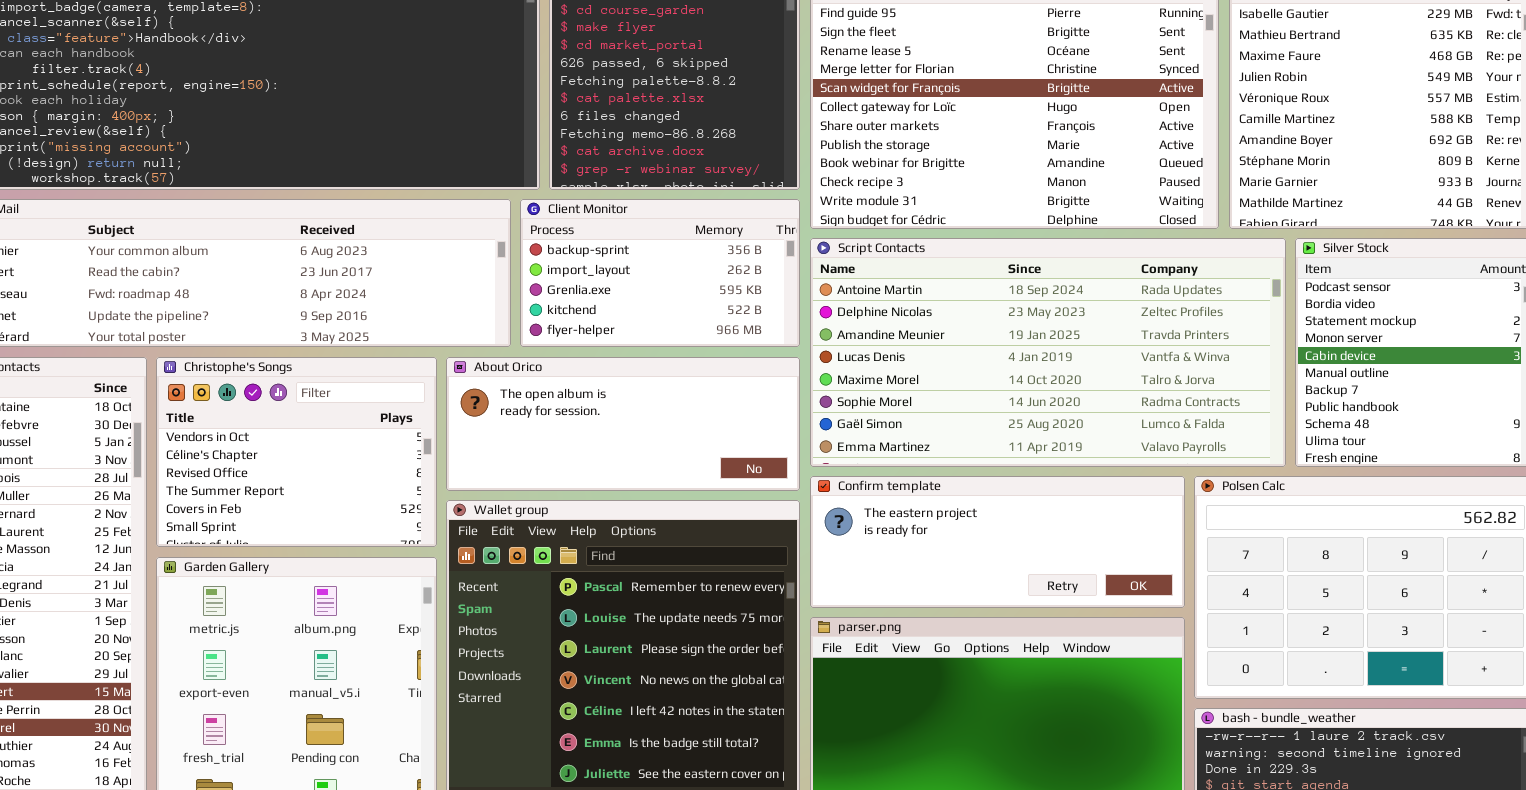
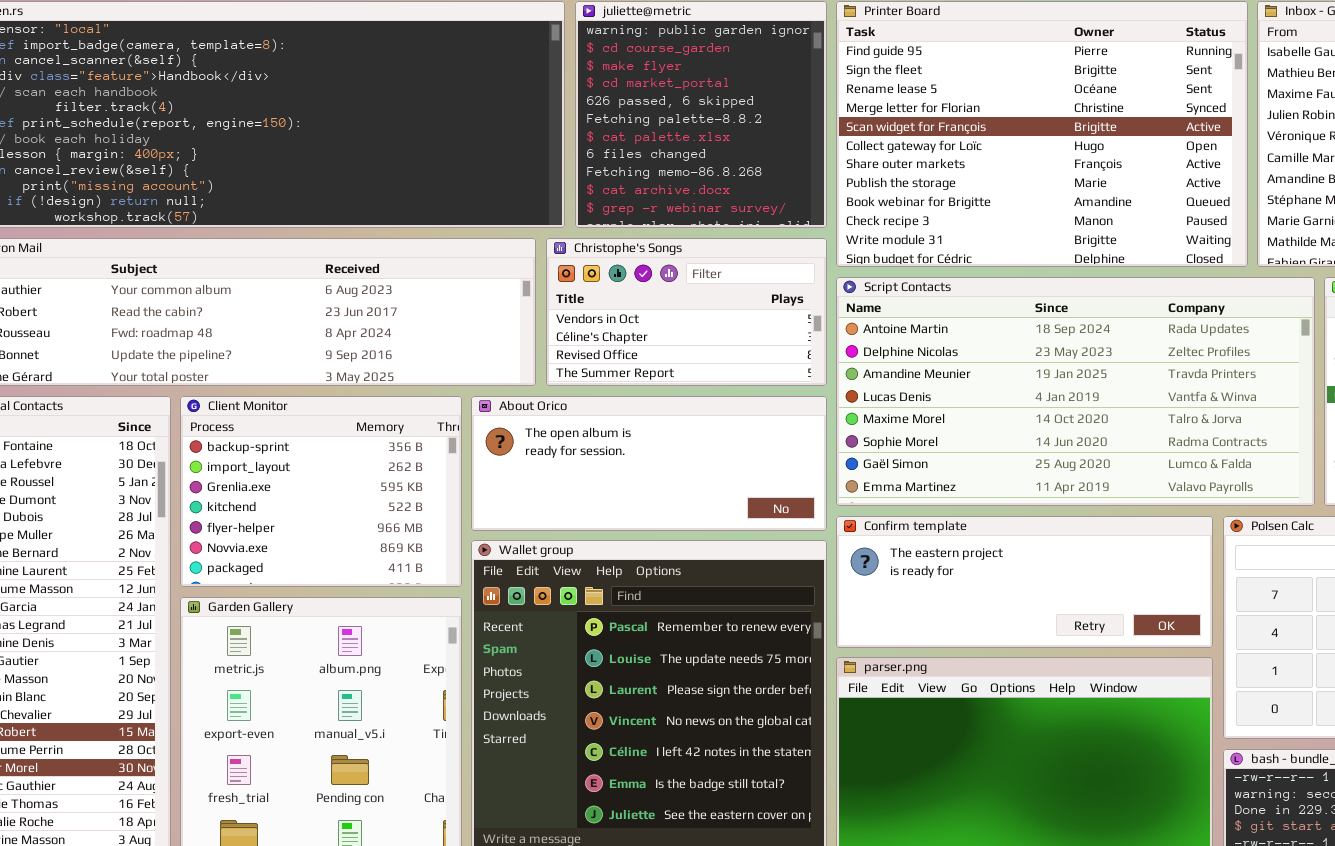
Client Monitor: [520,199,800,347] -> [180,396,462,587], moved, resized
Christophe's Songs: [156,357,437,547] -> [546,238,827,386], moved, resized

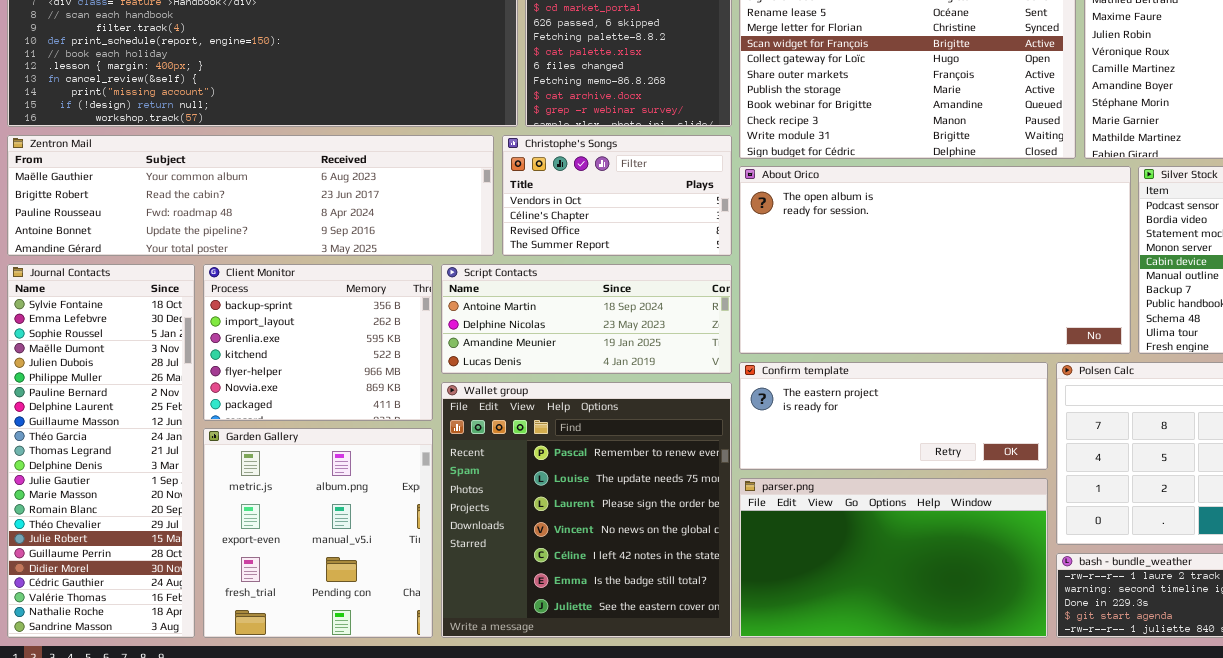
Script Contacts: [836,277,1315,506] -> [441,264,732,374], moved, resized
About Orico: [471,396,827,531] -> [739,166,1131,354], moved, resized

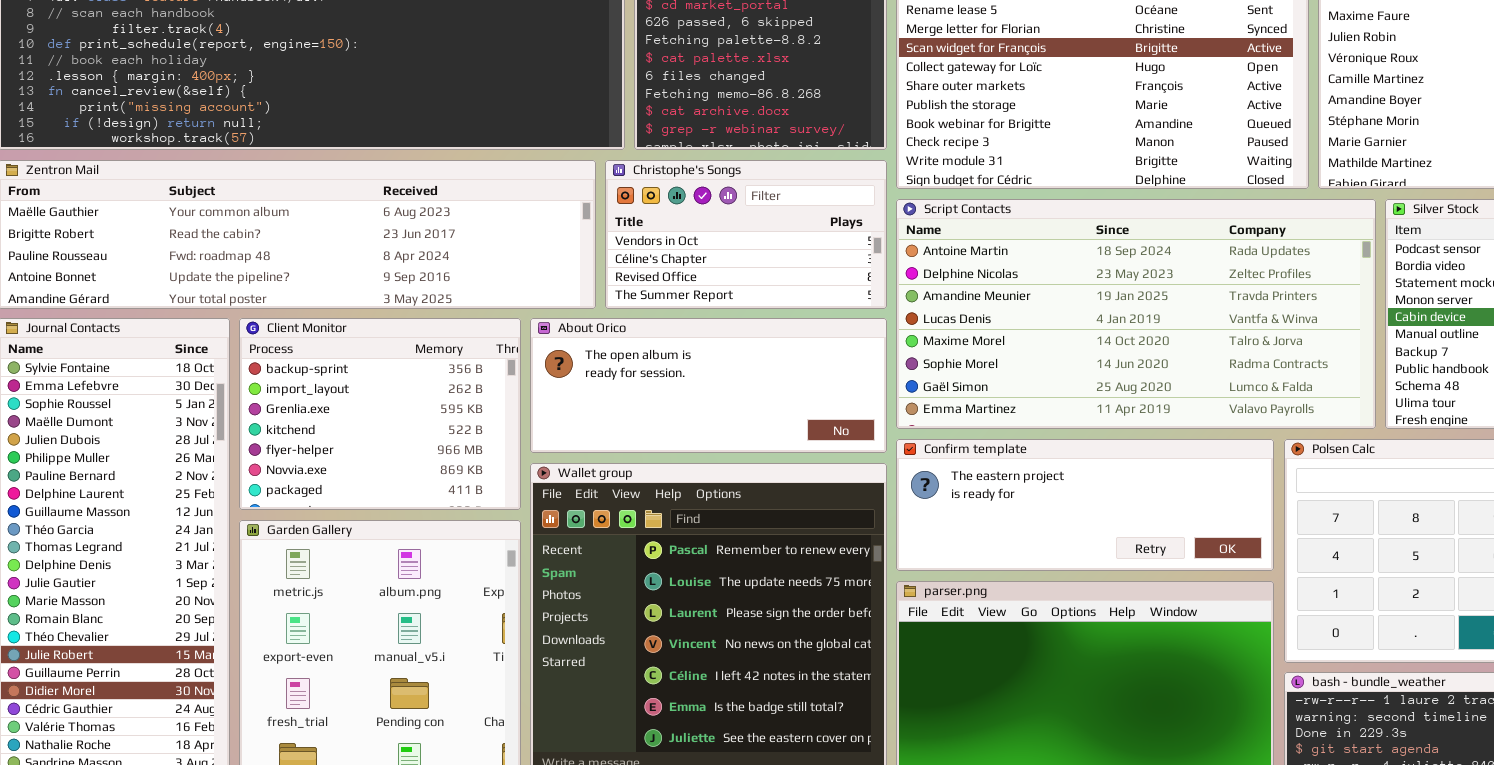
About Orico: [739,166,1131,354] -> [530,318,887,453], moved, resized
Script Contacts: [441,264,732,374] -> [896,199,1376,429], moved, resized

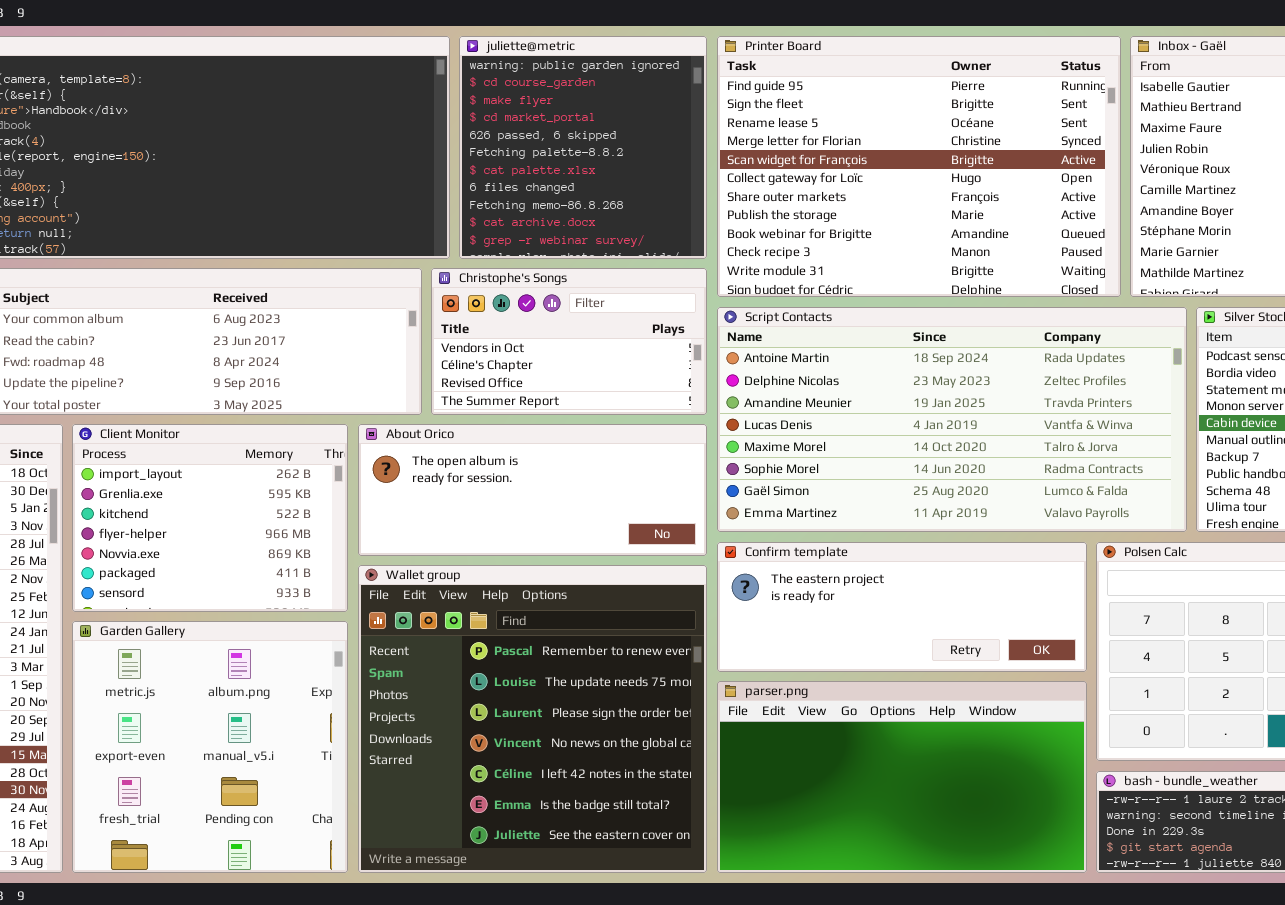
Client Monitor: [239,318,521,510] -> [72,424,348,612], scrolled down 1 row

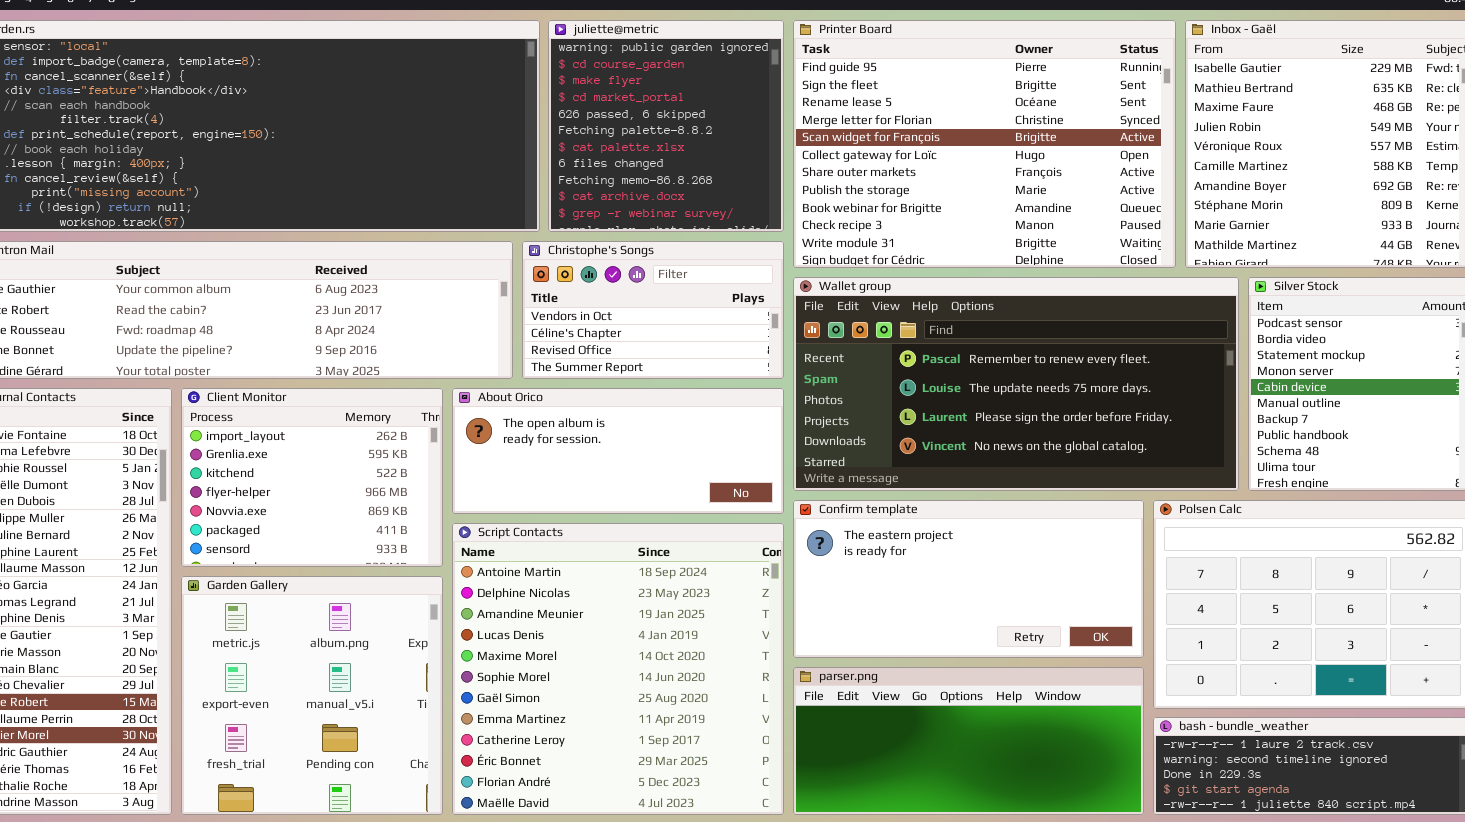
Script Contacts: [717,307,1187,532] -> [452,523,784,815], moved, resized
Confirm template: [717,542,1087,672] -> [793,500,1144,658], resized
Wallet group: [358,565,707,873] -> [793,277,1239,491], moved, resized
parser.png: [717,681,1087,873] -> [793,667,1144,815], resized

